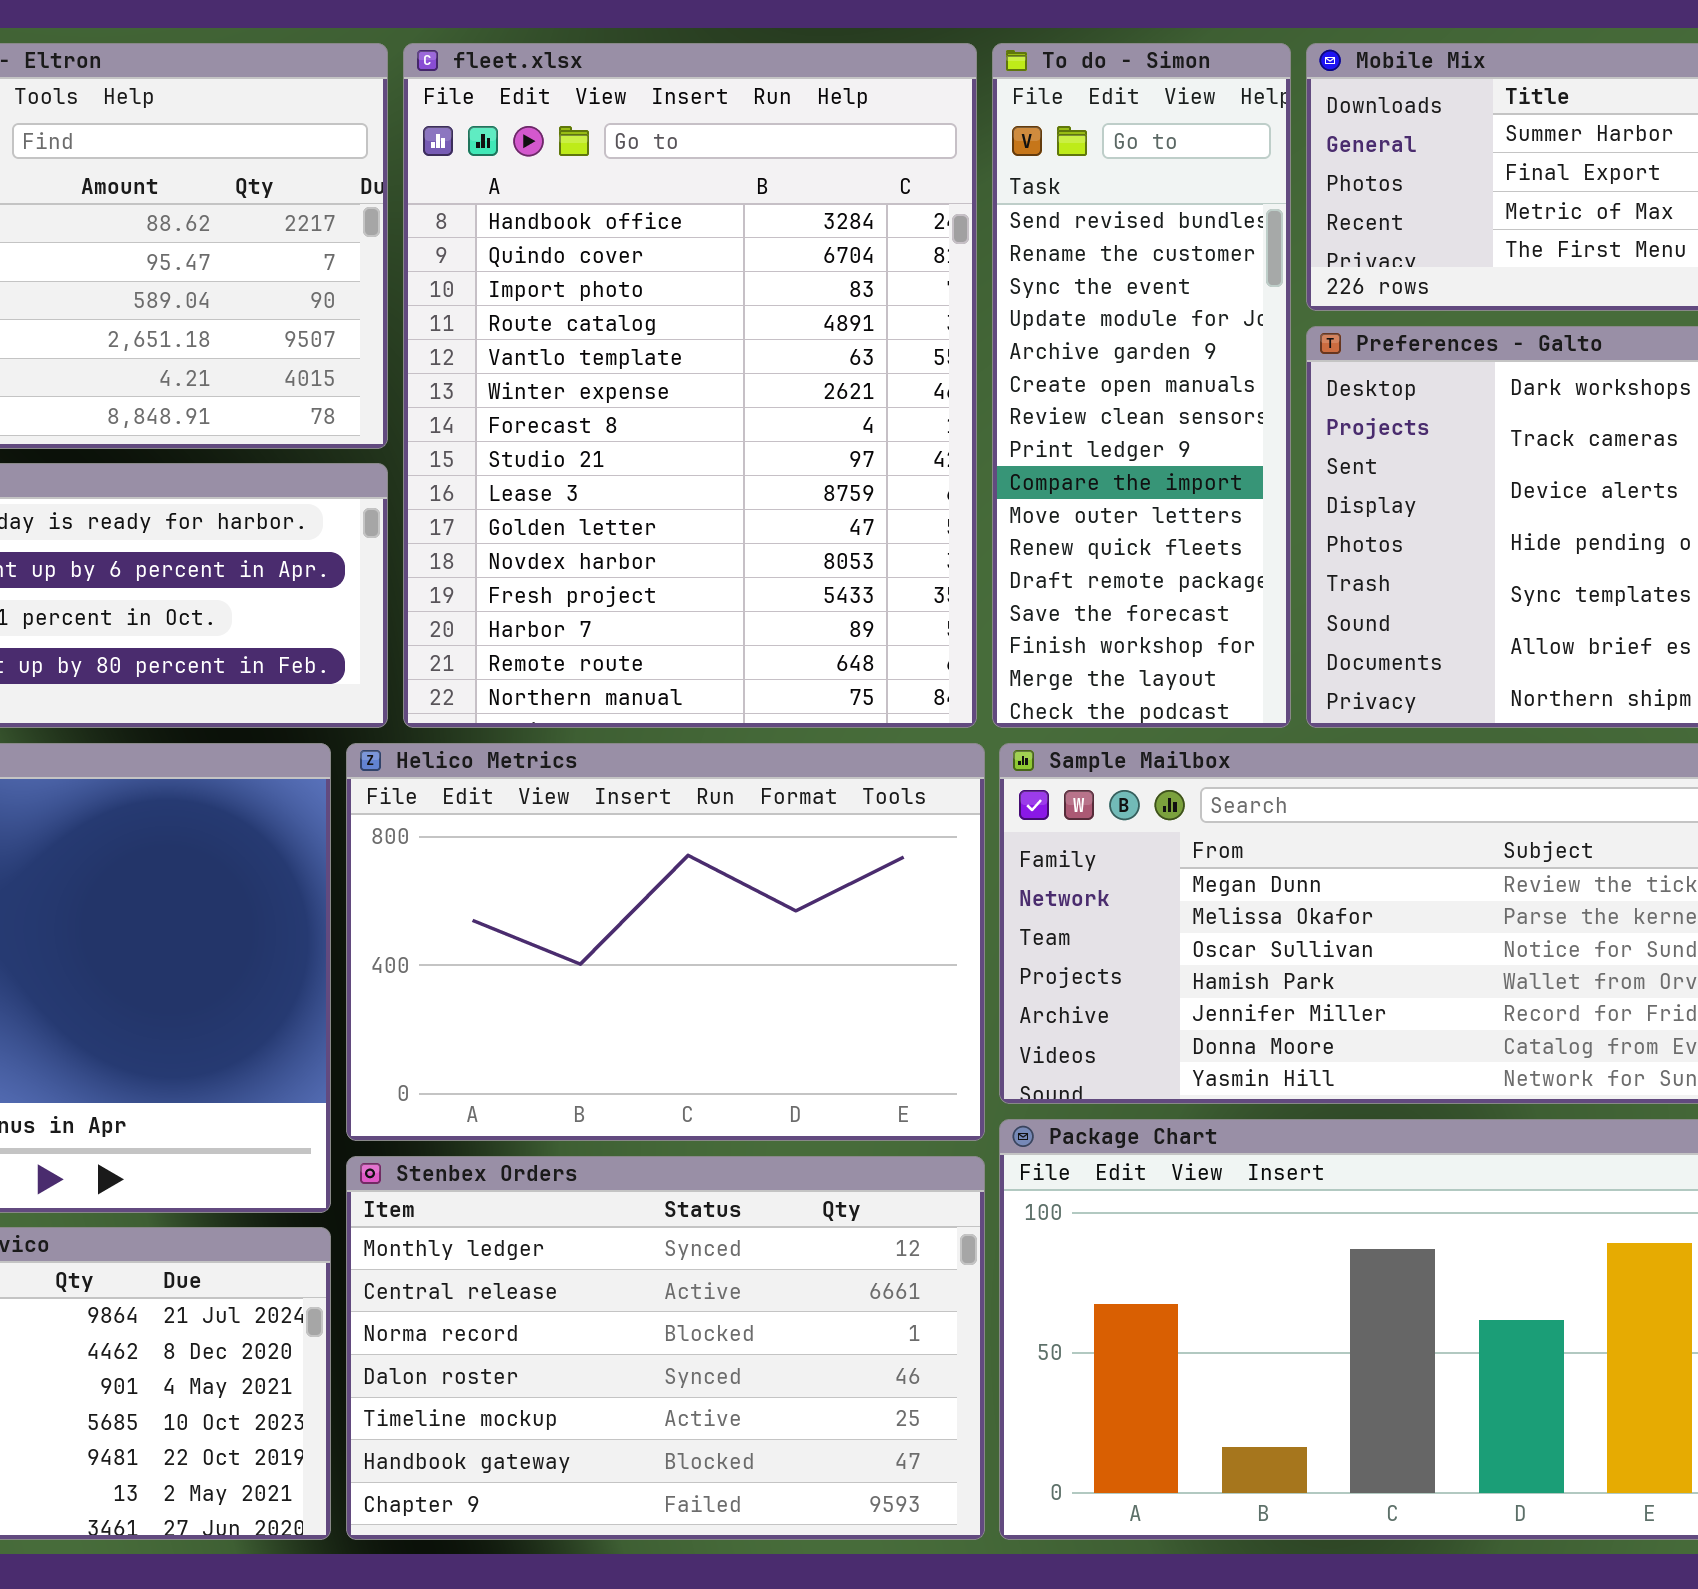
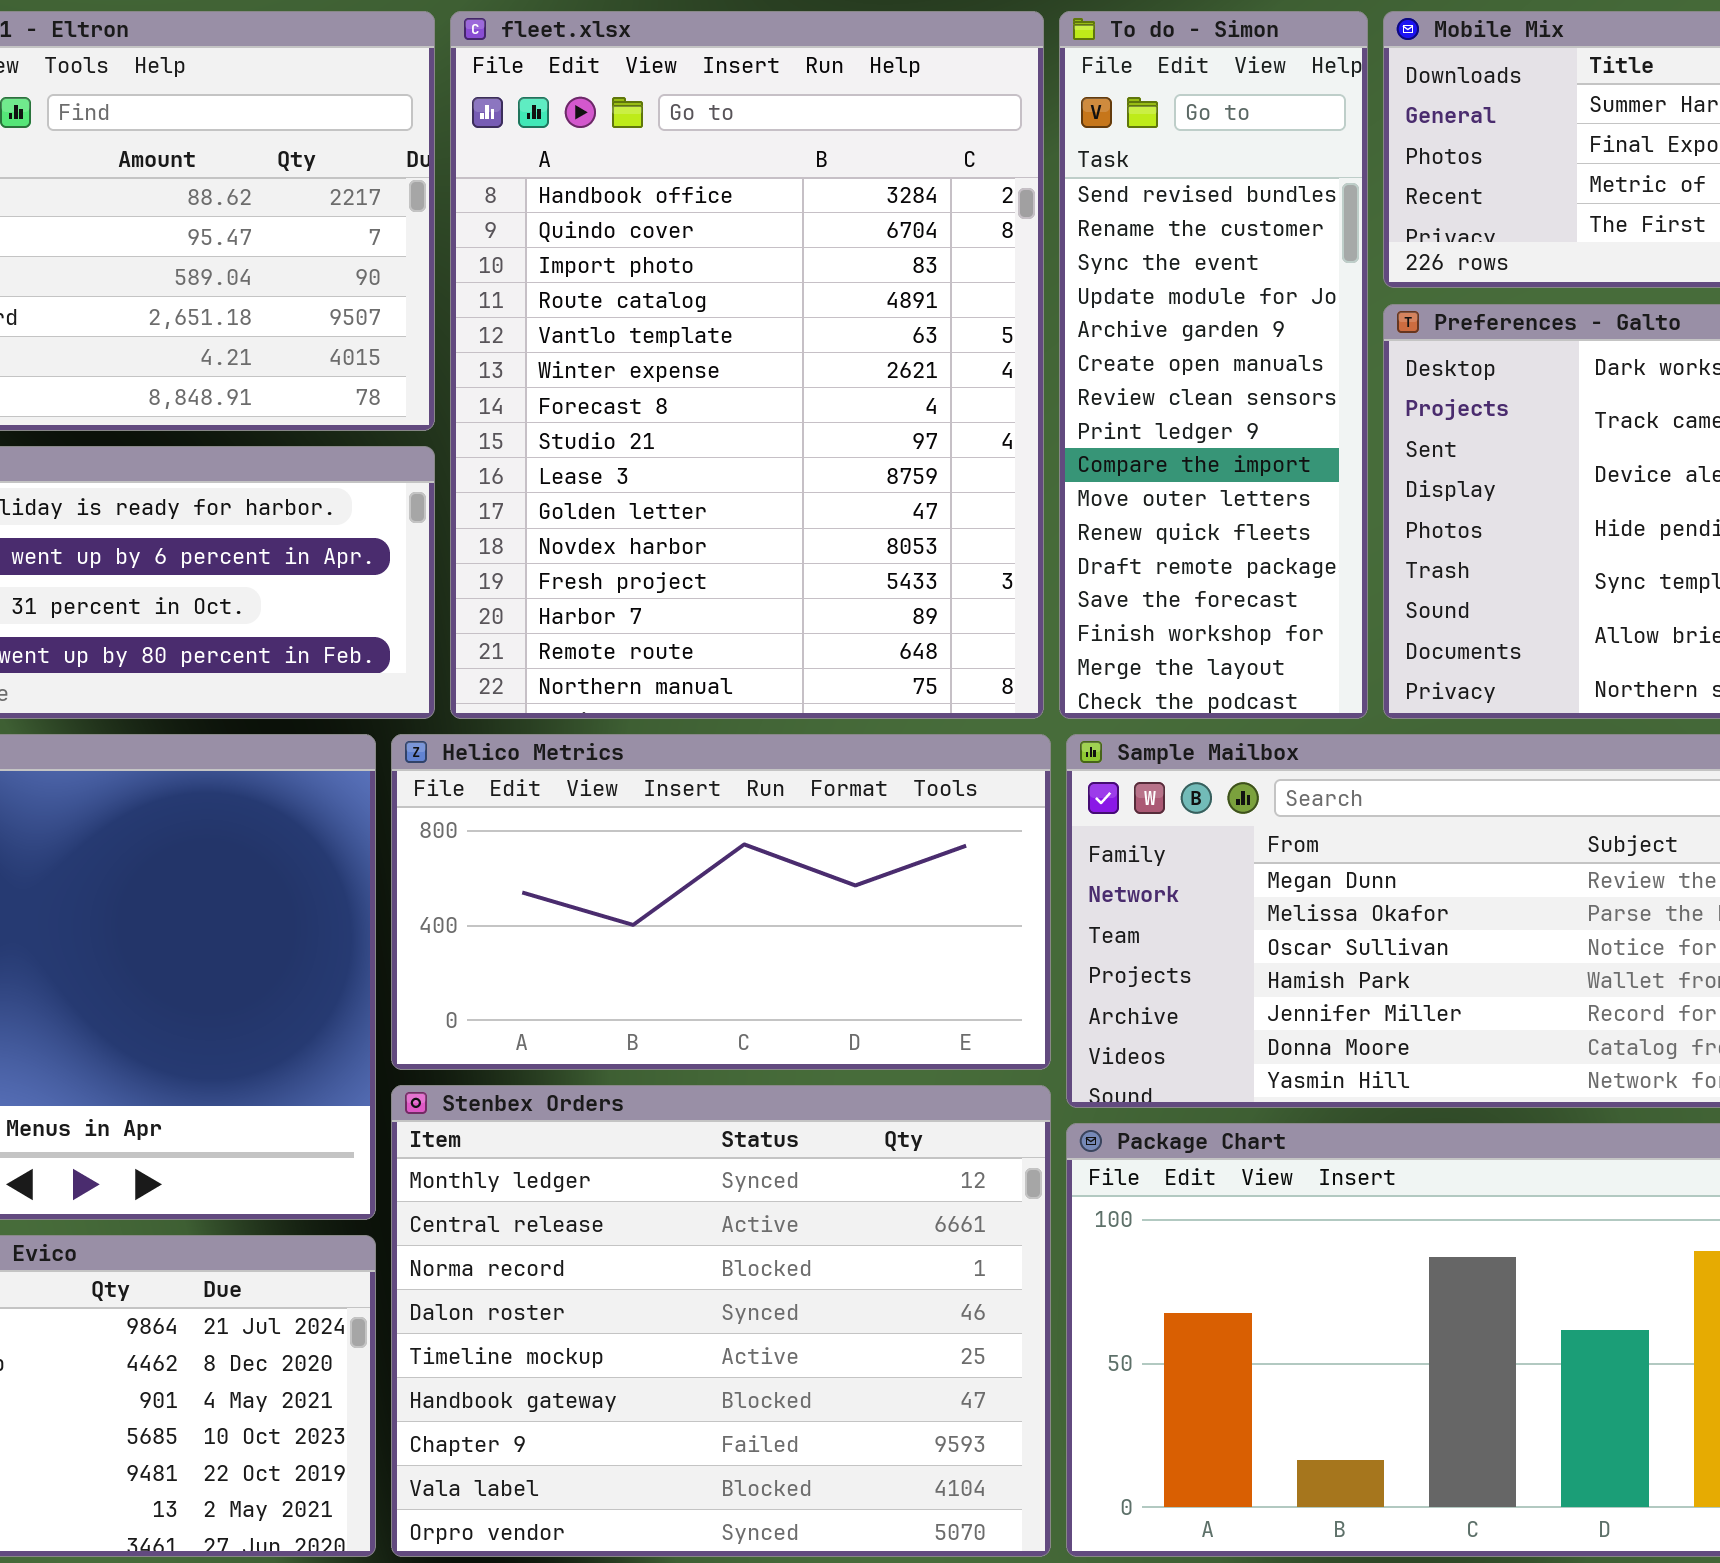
Helico Metrics: [346,743,985,1141] -> [391,734,1051,1070], resized
Stenbex Orders: [346,1156,985,1540] -> [391,1085,1051,1557], resized

